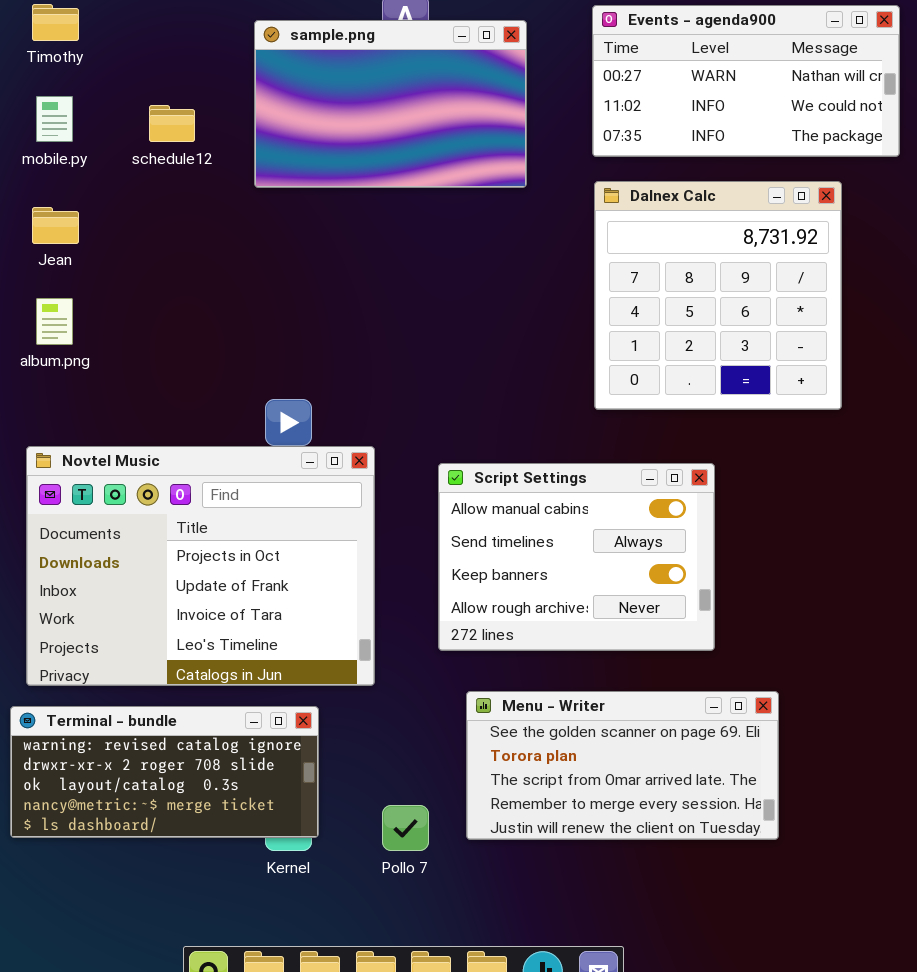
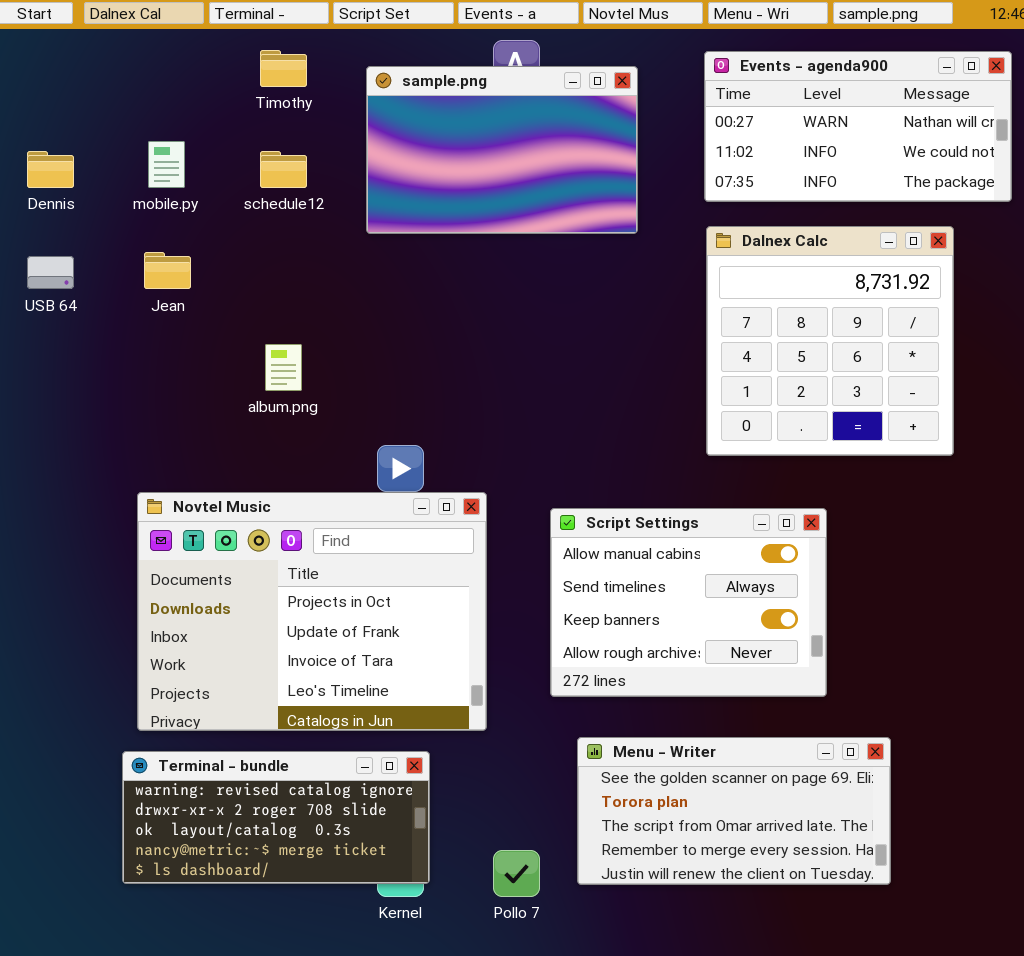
Timothy: [32,4,79,41] -> [260,50,307,87], moved
album.png: [36,298,73,345] -> [265,344,302,391], moved

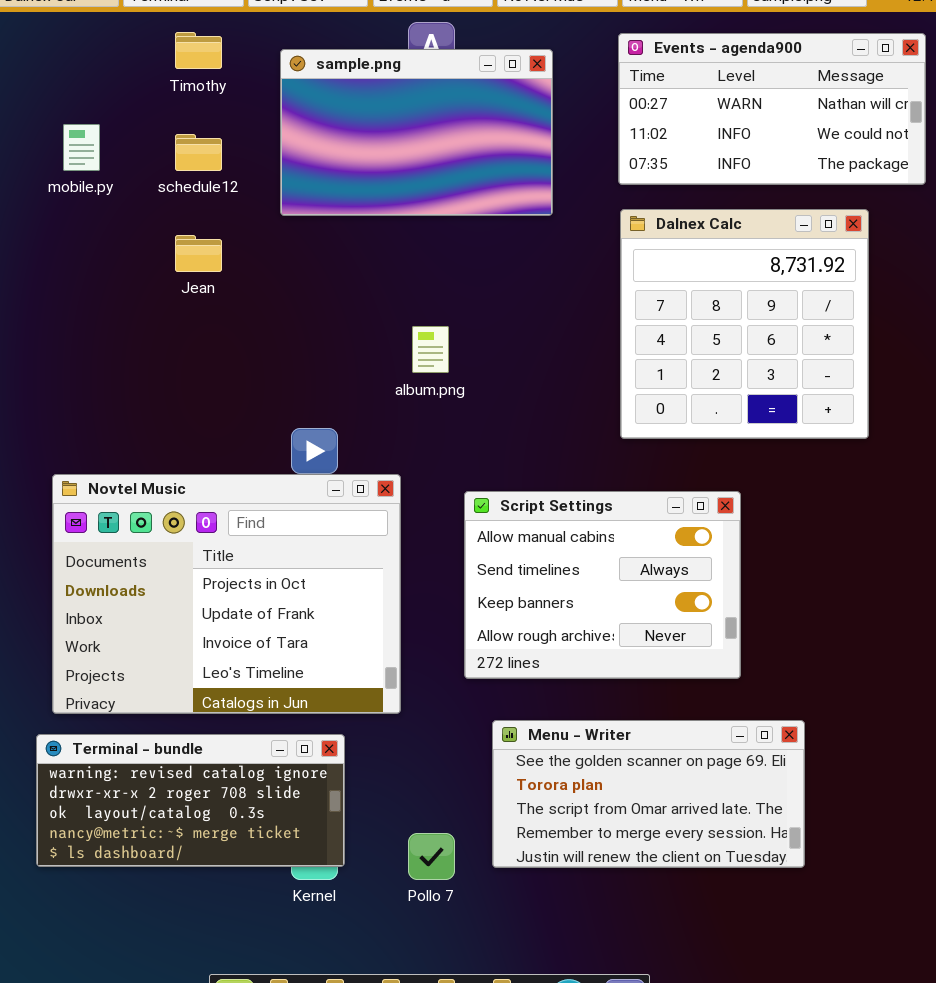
Jean: [144,252,191,289] -> [175,235,222,272], moved
album.png: [265,344,302,391] -> [412,326,449,373], moved

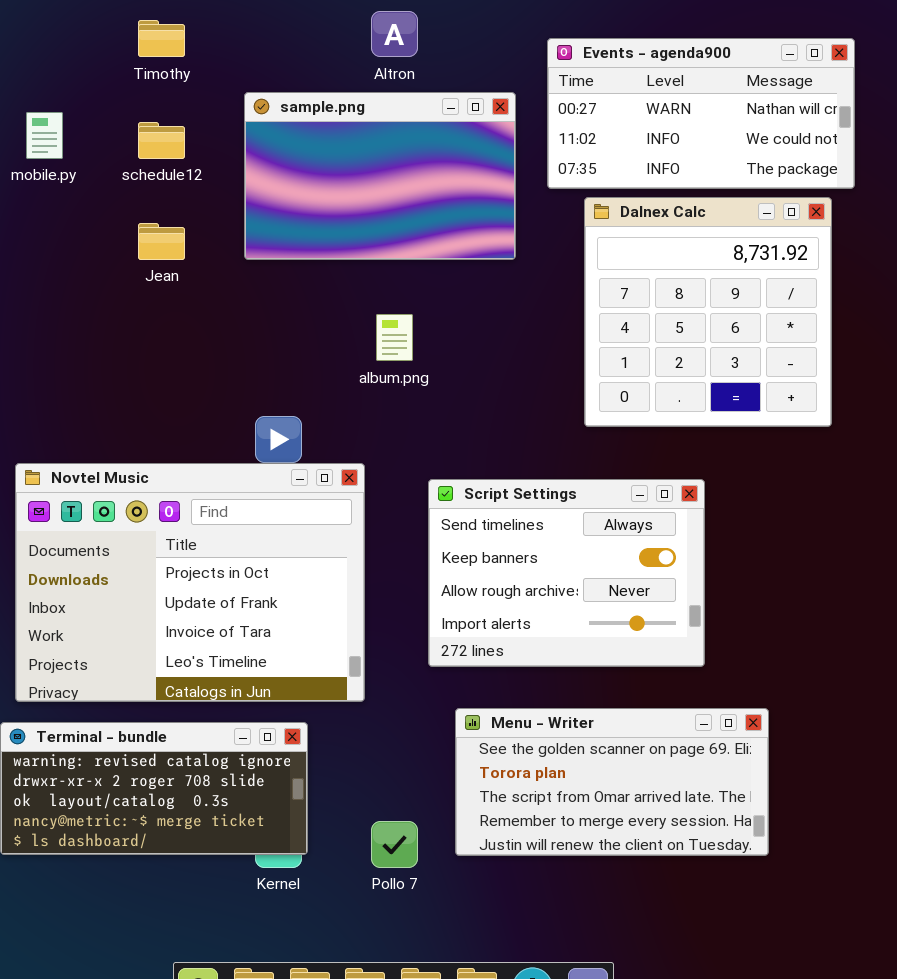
Events - agenda900: [618,33,926,185] -> [547,38,855,189], moved
sample.png: [280,49,553,216] -> [244,92,516,260], moved
Script Settings: [464,491,741,679] -> [428,479,705,667], scrolled down 1 row

